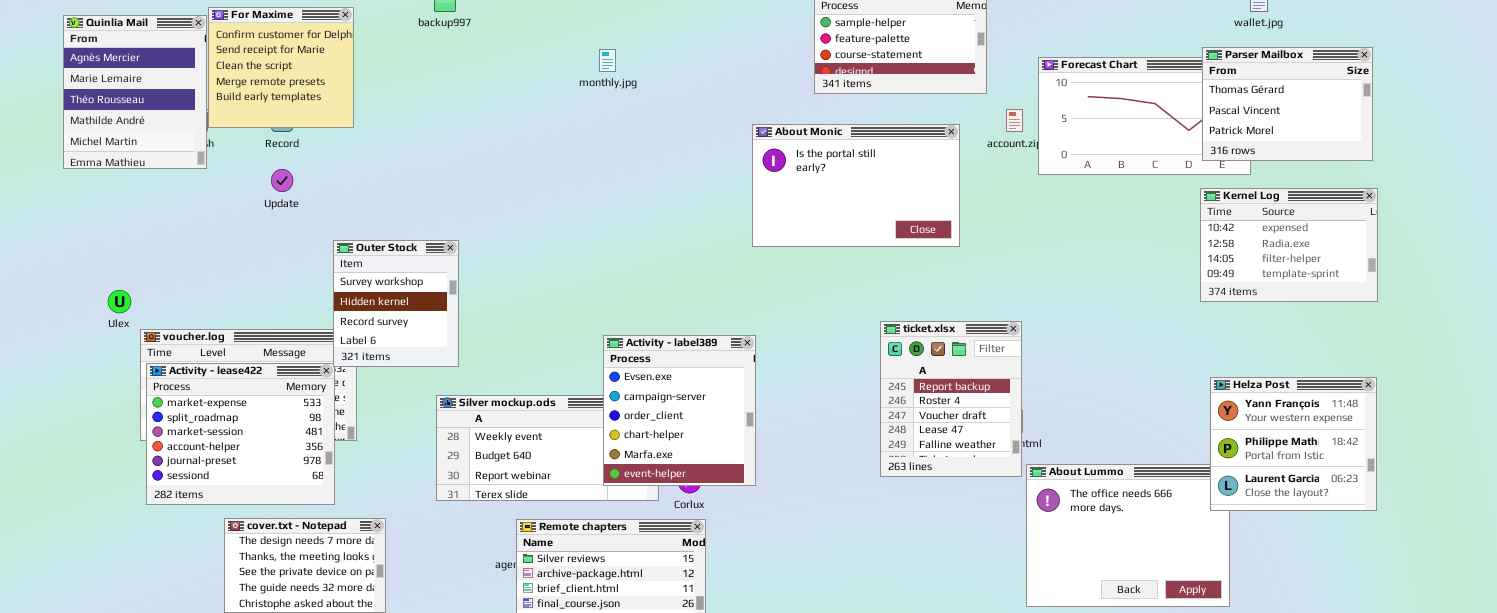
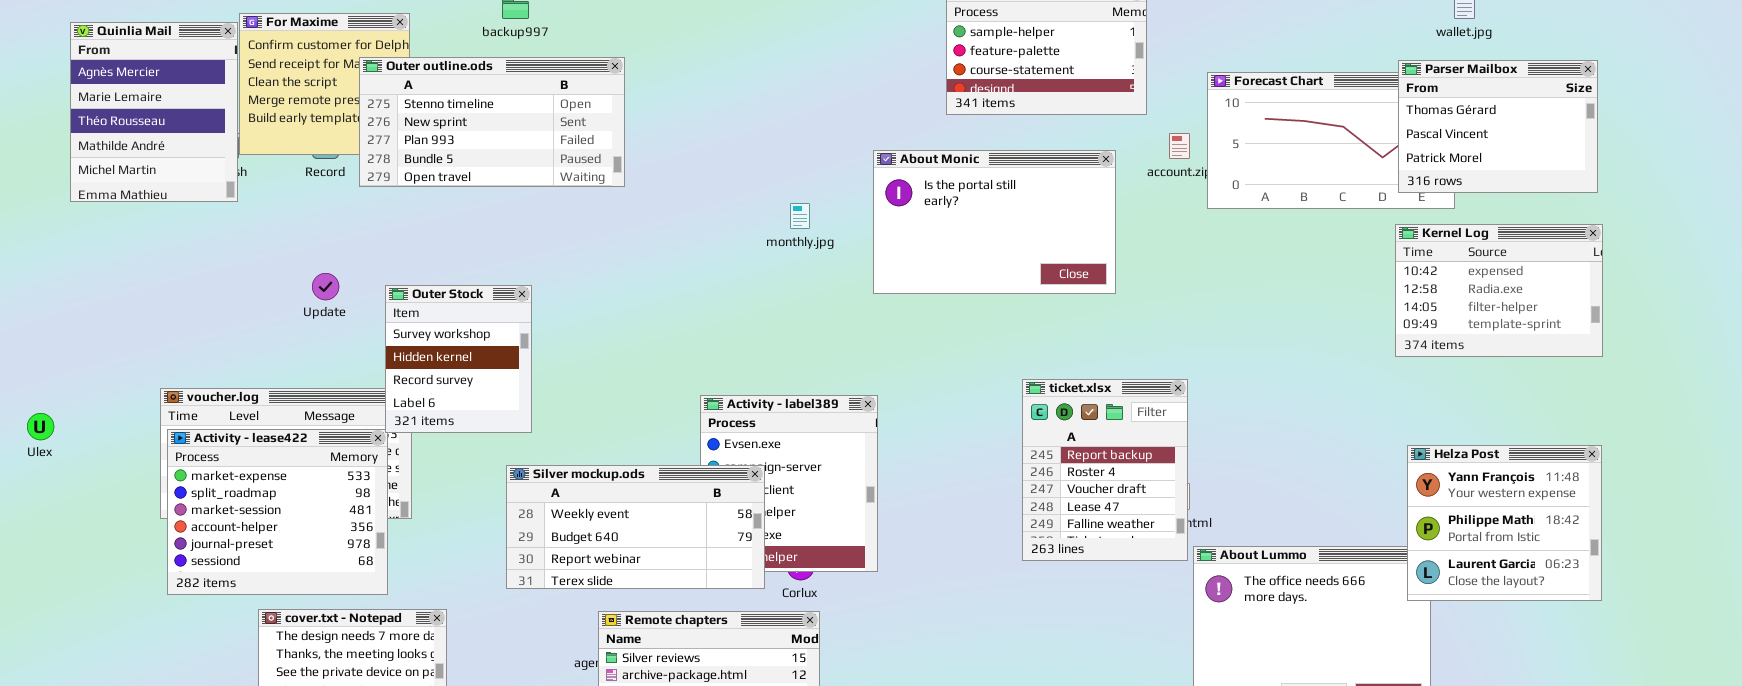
Outer outline.ods: none -> [359,57,625,187], opened
monthly.jpg: [599,49,616,72] -> [790,203,810,229], moved
Update: [271,169,293,192] -> [312,273,339,300], moved
Ulex: [108,290,131,313] -> [27,413,54,440], moved
Silver mockup.ods: [436,395,659,501] -> [506,465,765,589], raised

